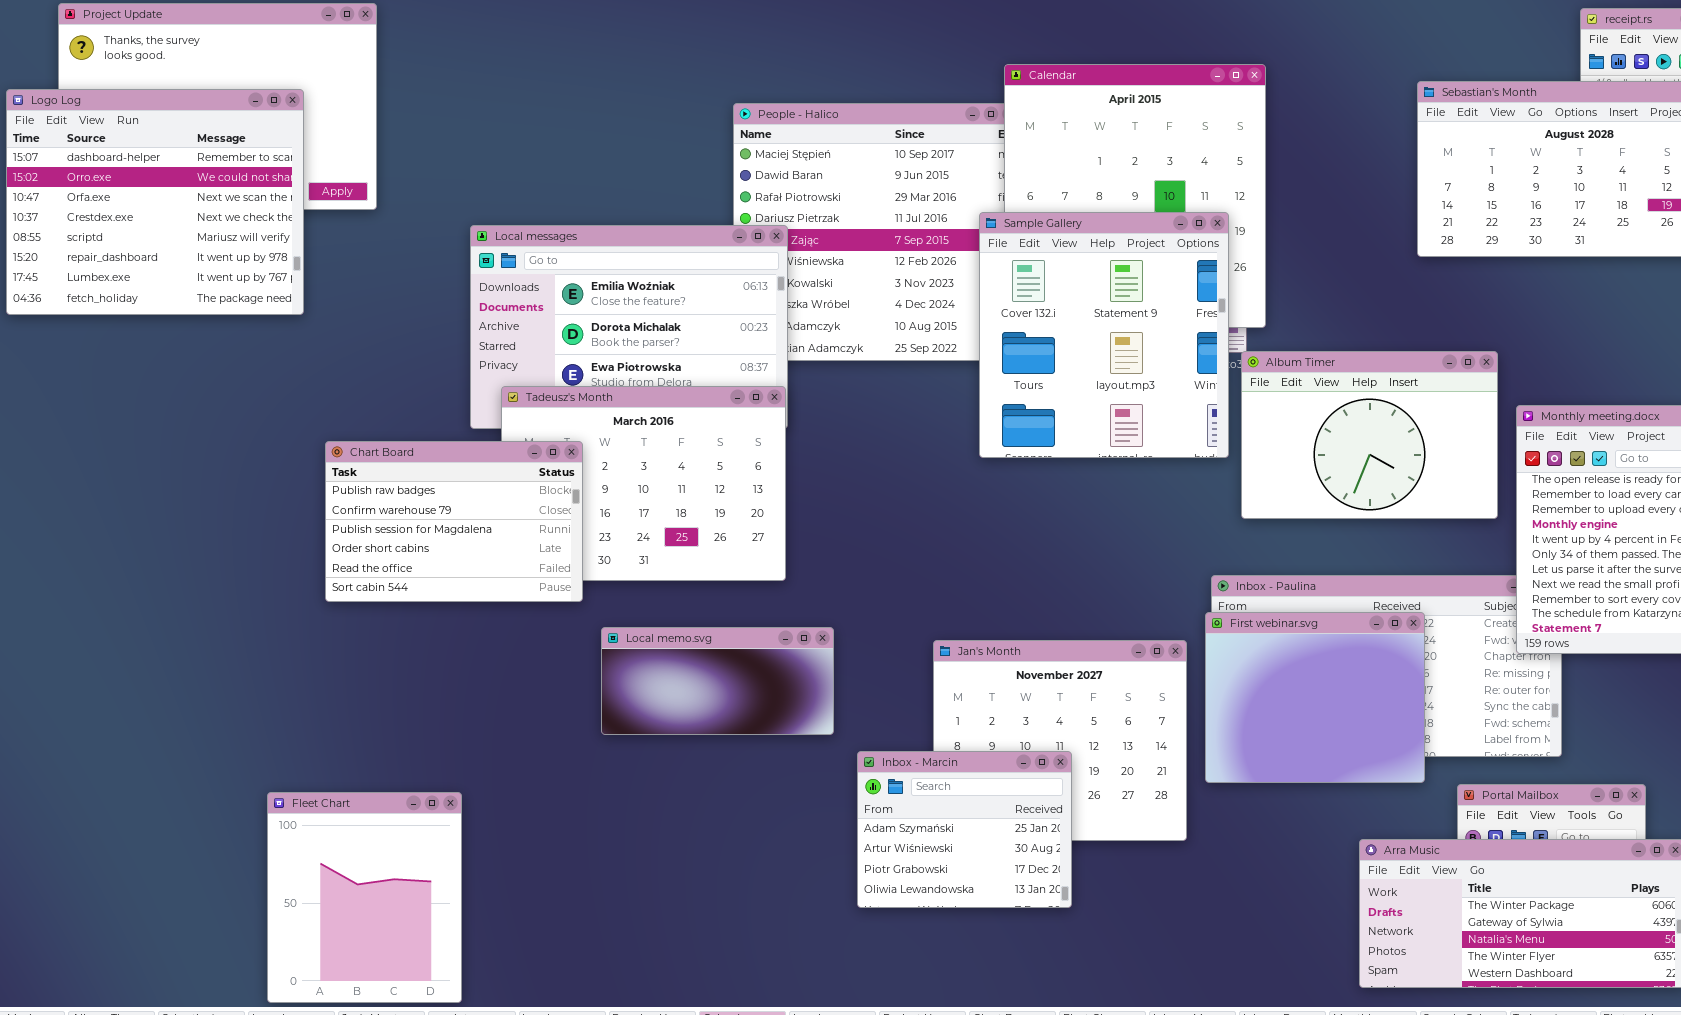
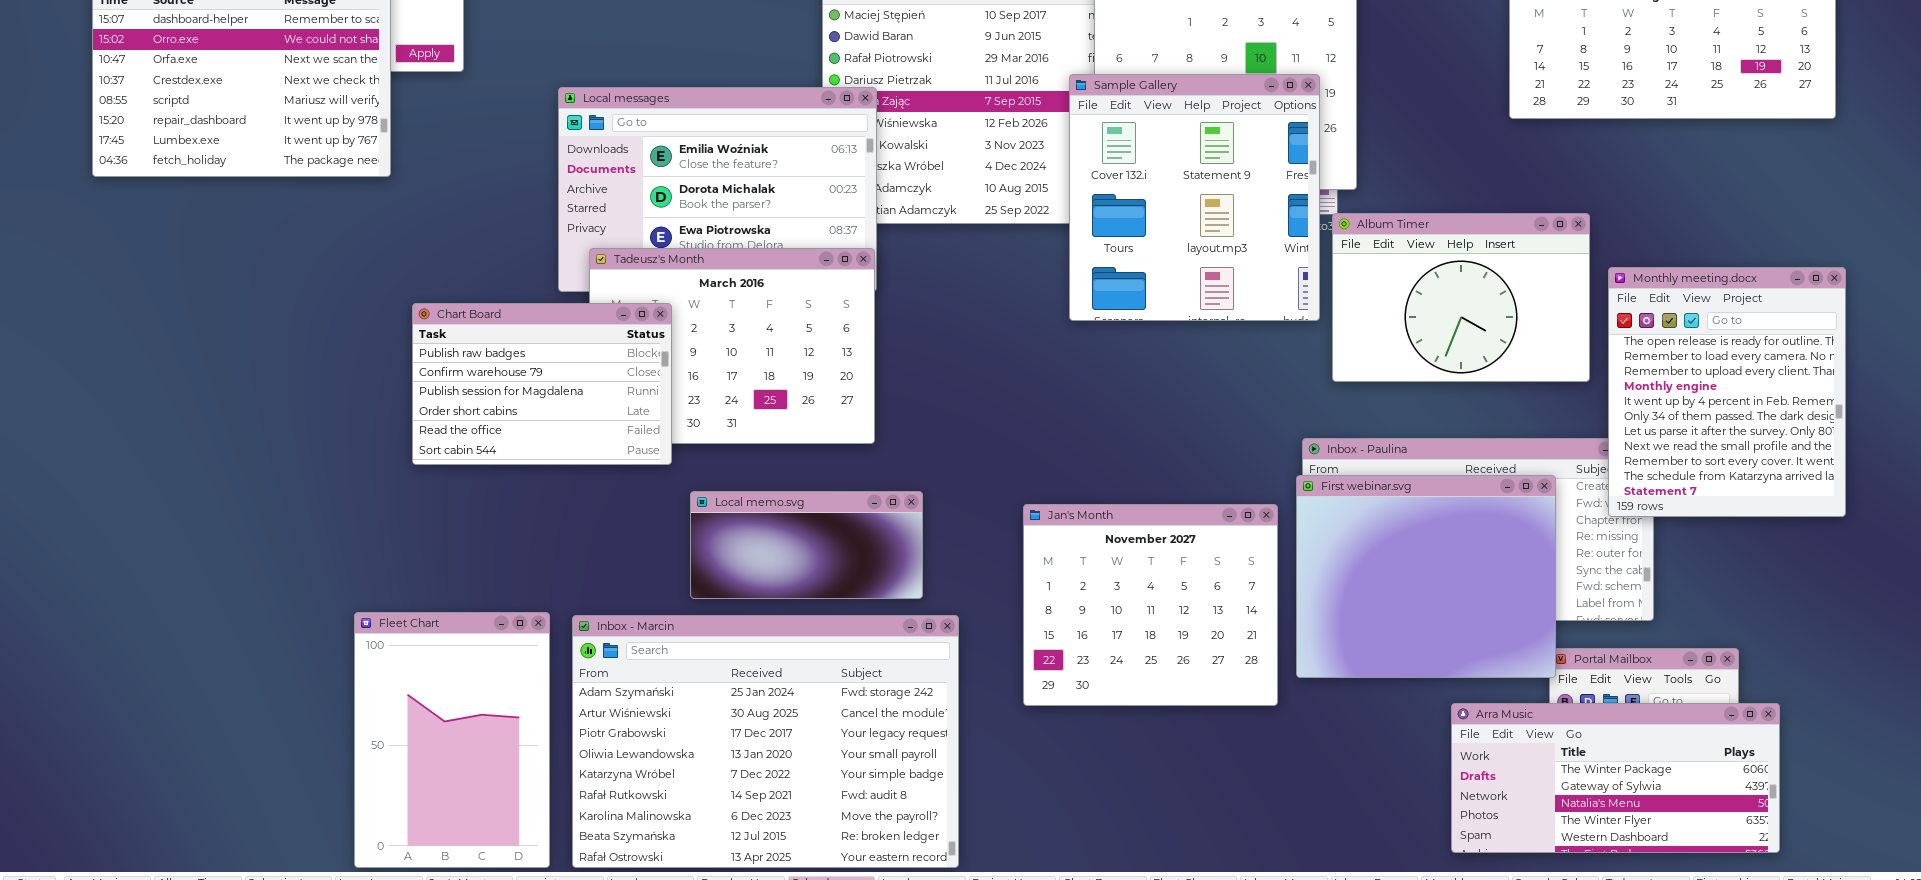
First webinar.svg: [1205,612,1425,783] -> [1296,475,1556,678], resized
Inbox - Marcin: [857,751,1072,908] -> [572,615,959,868], moved, resized
Fleet Chart: [267,792,462,1003] -> [354,612,550,868], resized

